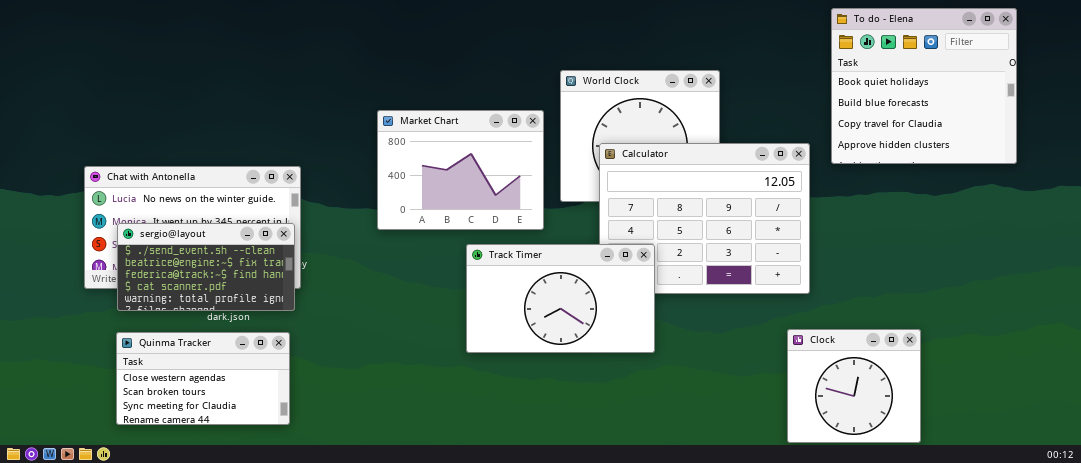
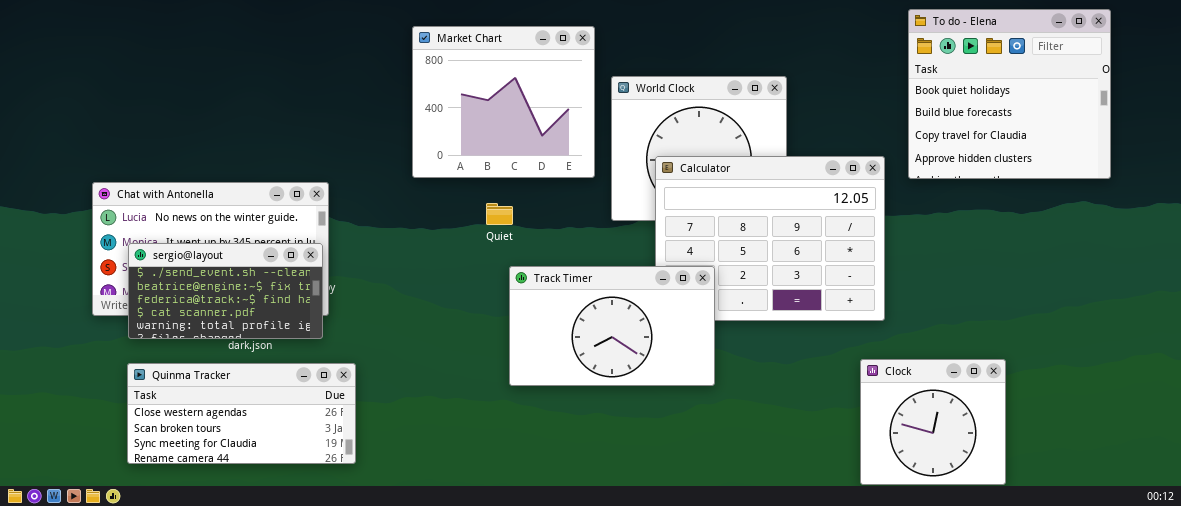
Market Chart: [377,110,544,230] -> [412,26,595,178], moved, resized
Quinma Tracker: [116,332,290,425] -> [127,363,356,464], resized

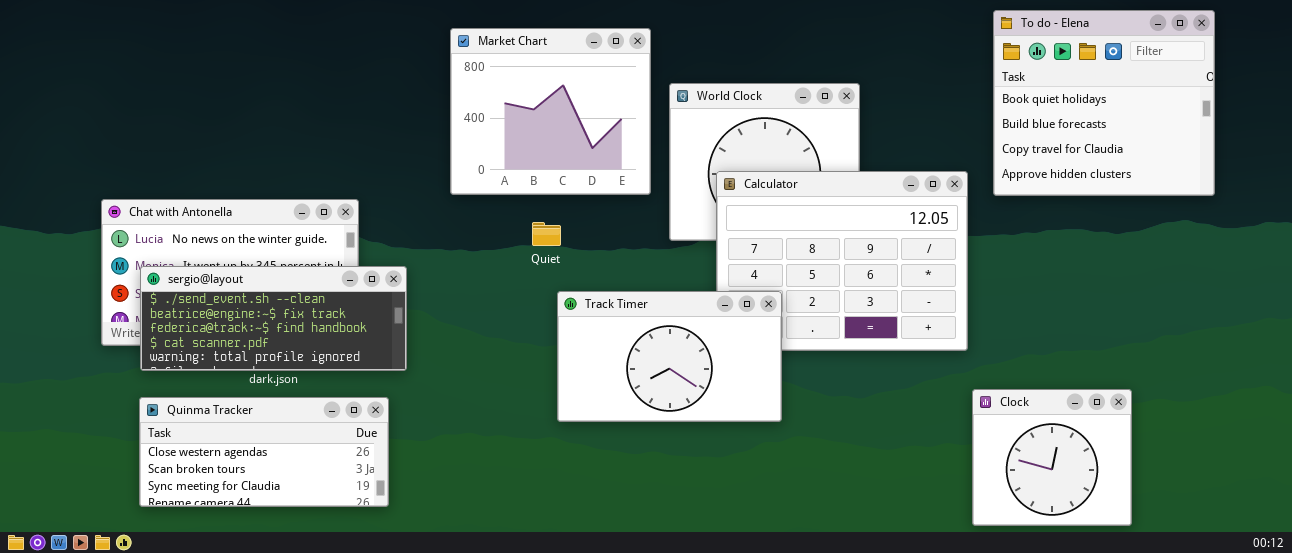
sergio@layout: [128,243,323,339] -> [140,266,407,371], resized
Clock: [860,359,1006,485] -> [972,389,1132,526], moved

